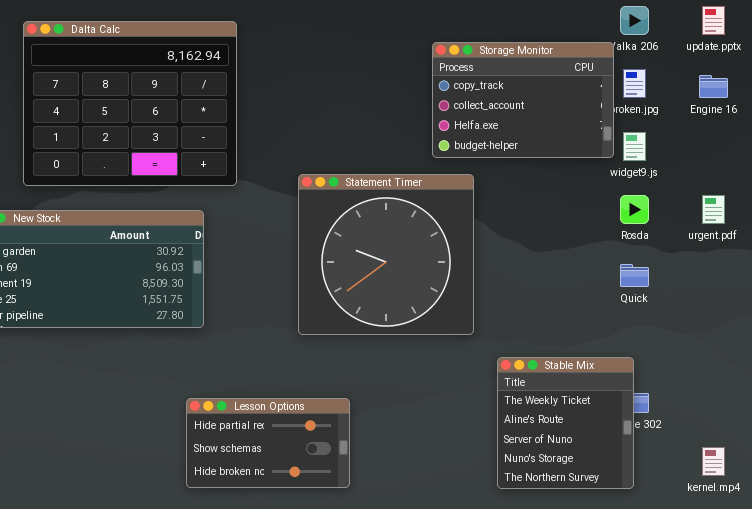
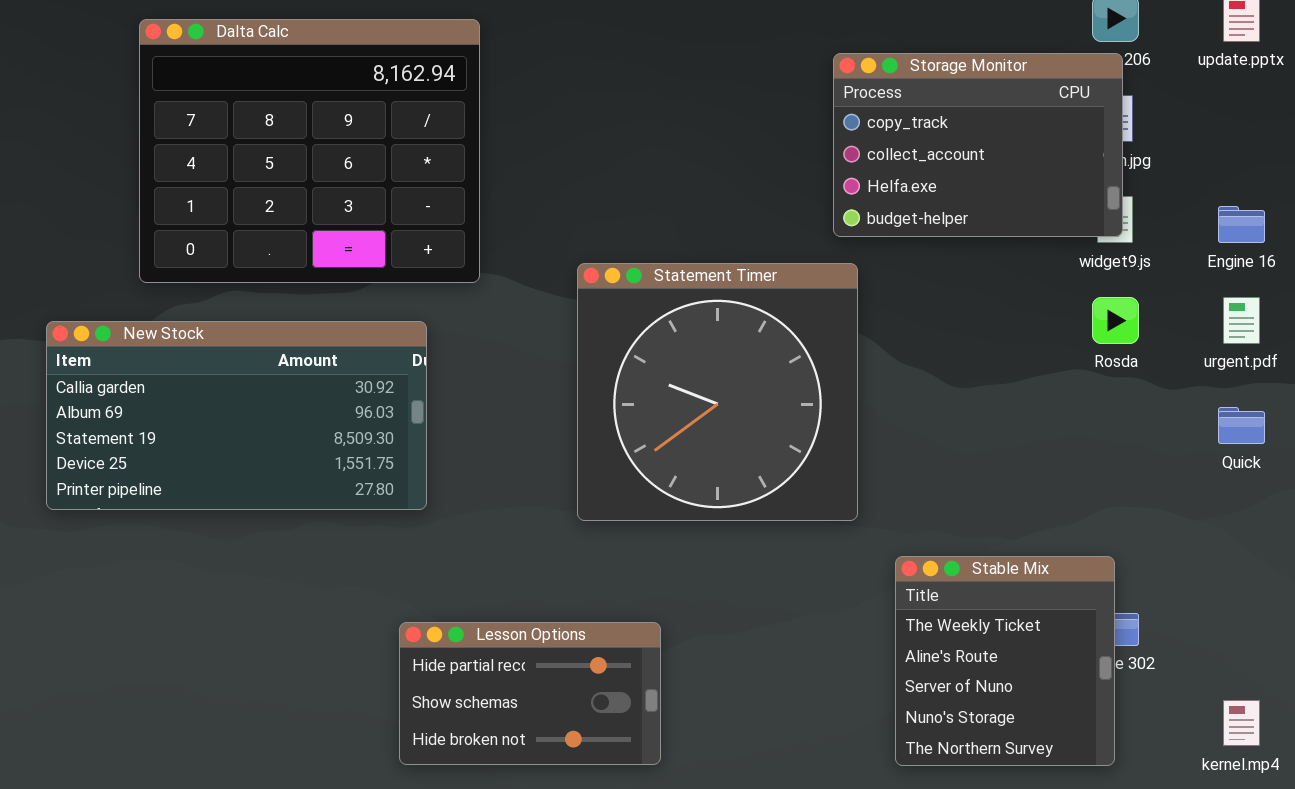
Storage Monitor: [432,42,614,158] -> [833,53,1123,237], moved
Engine 16: [699,75,728,98] -> [1218,206,1265,243], moved
Quick: [620,264,649,287] -> [1218,407,1265,444], moved

